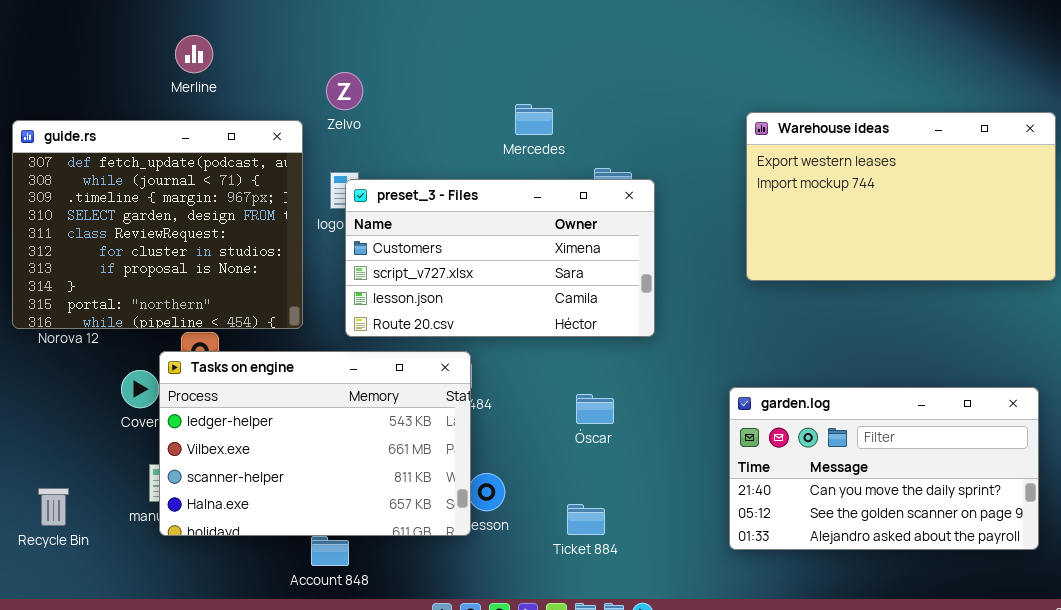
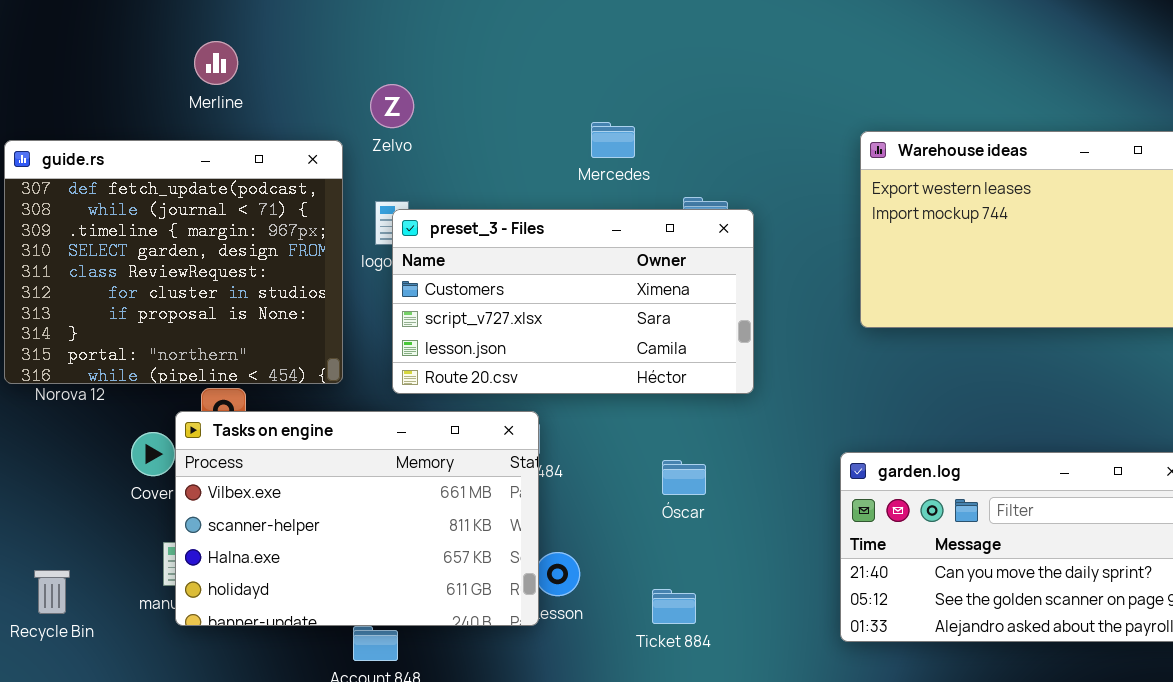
Tasks on engine: [159,351,471,536] -> [175,411,539,626], scrolled down 1 row

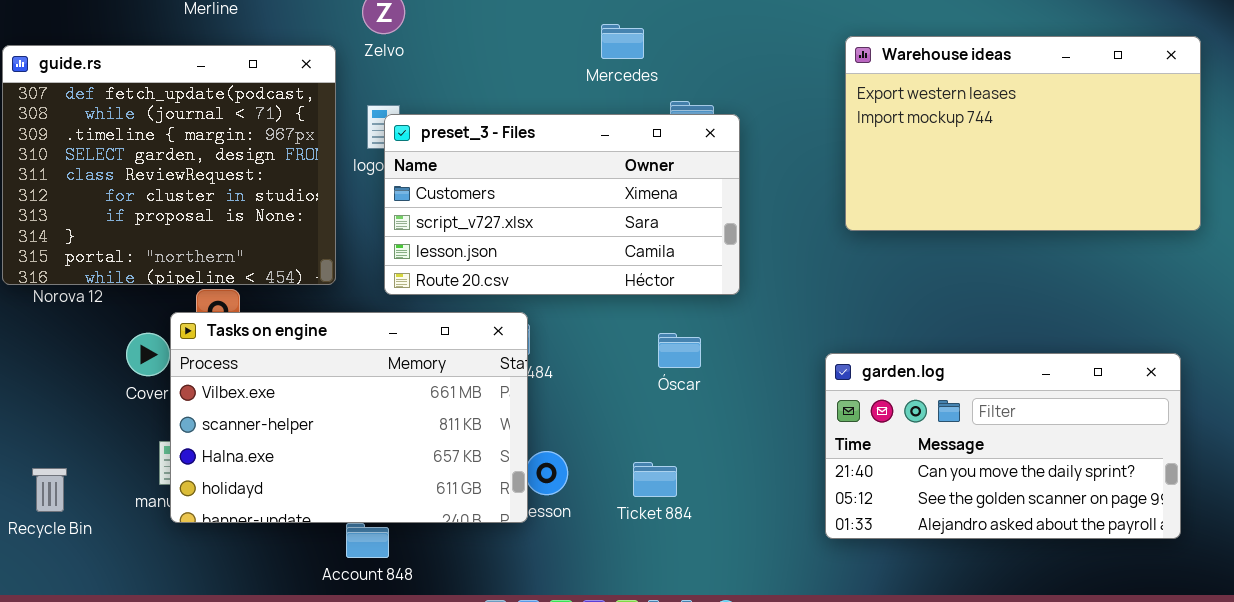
Mercedes: [591,122,635,158] -> [601,24,644,59], moved
Óscar: [662,460,706,495] -> [658,333,701,368], moved
Ticket 884: [652,589,696,624] -> [633,462,677,497], moved

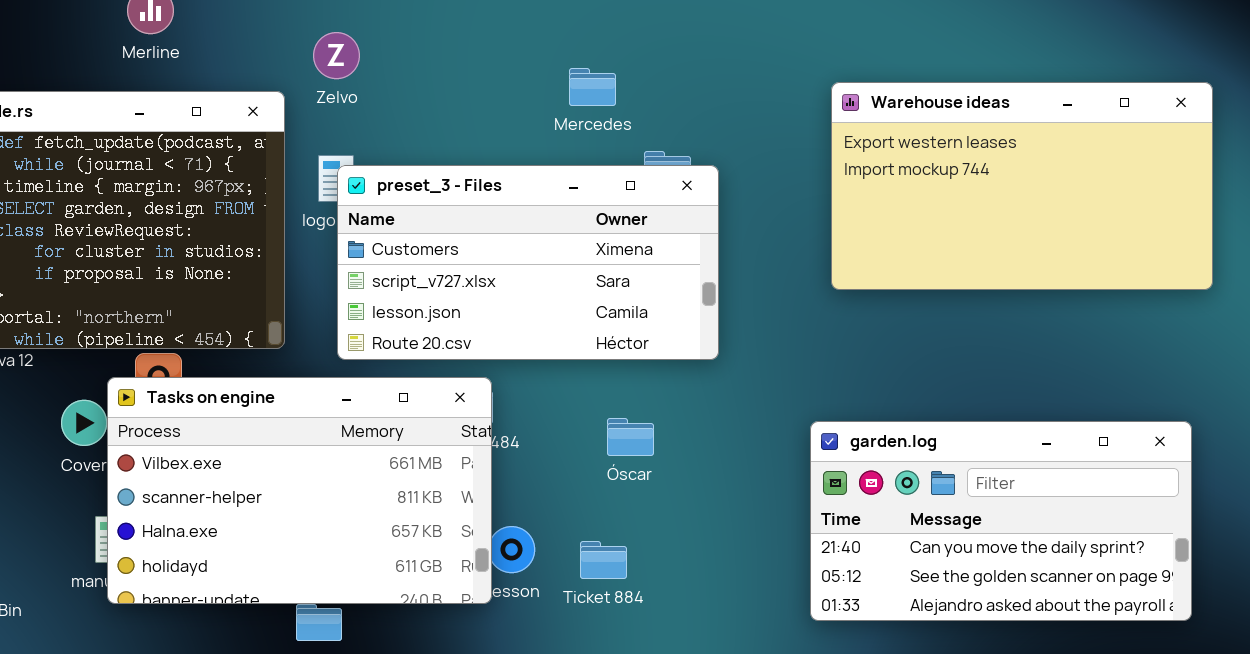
Óscar: [658,333,701,368] -> [607,418,654,456], moved
Ticket 884: [633,462,677,497] -> [580,541,627,579], moved

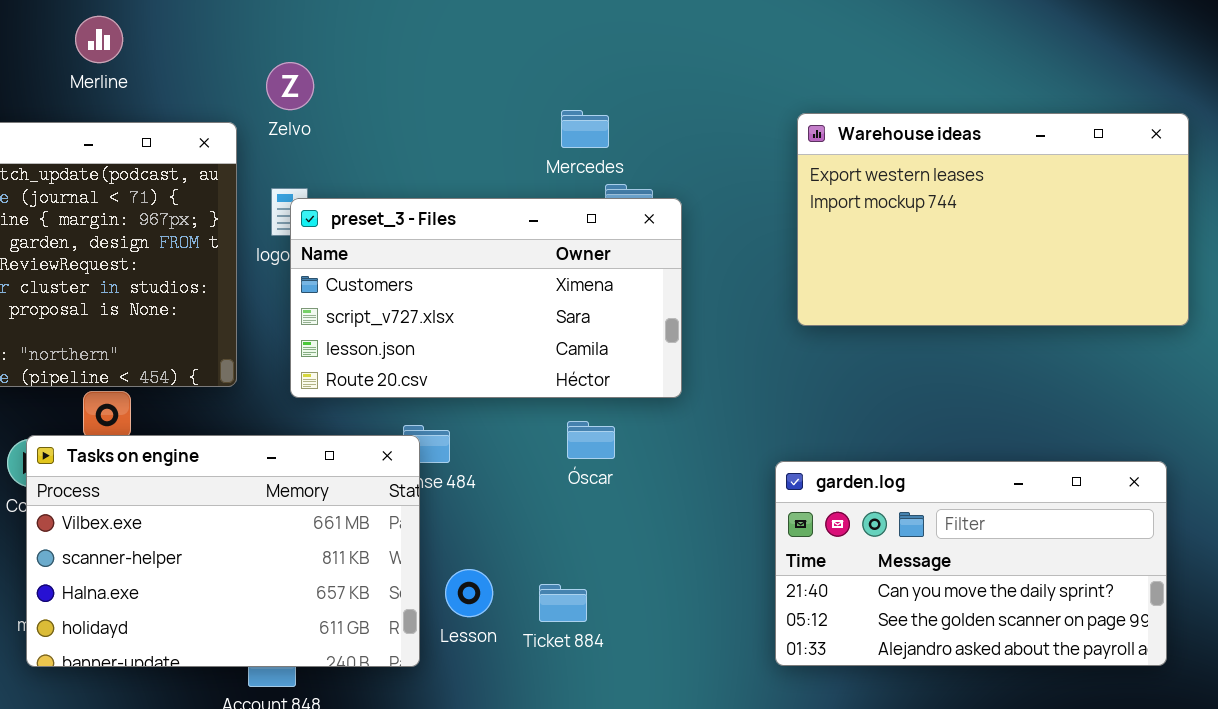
Mercedes: [569,68,616,106] -> [561,110,609,148], moved
Tasks on engine: [107,377,492,604] -> [26,435,420,667], moved
Óscar: [607,418,654,456] -> [567,421,615,459], moved

